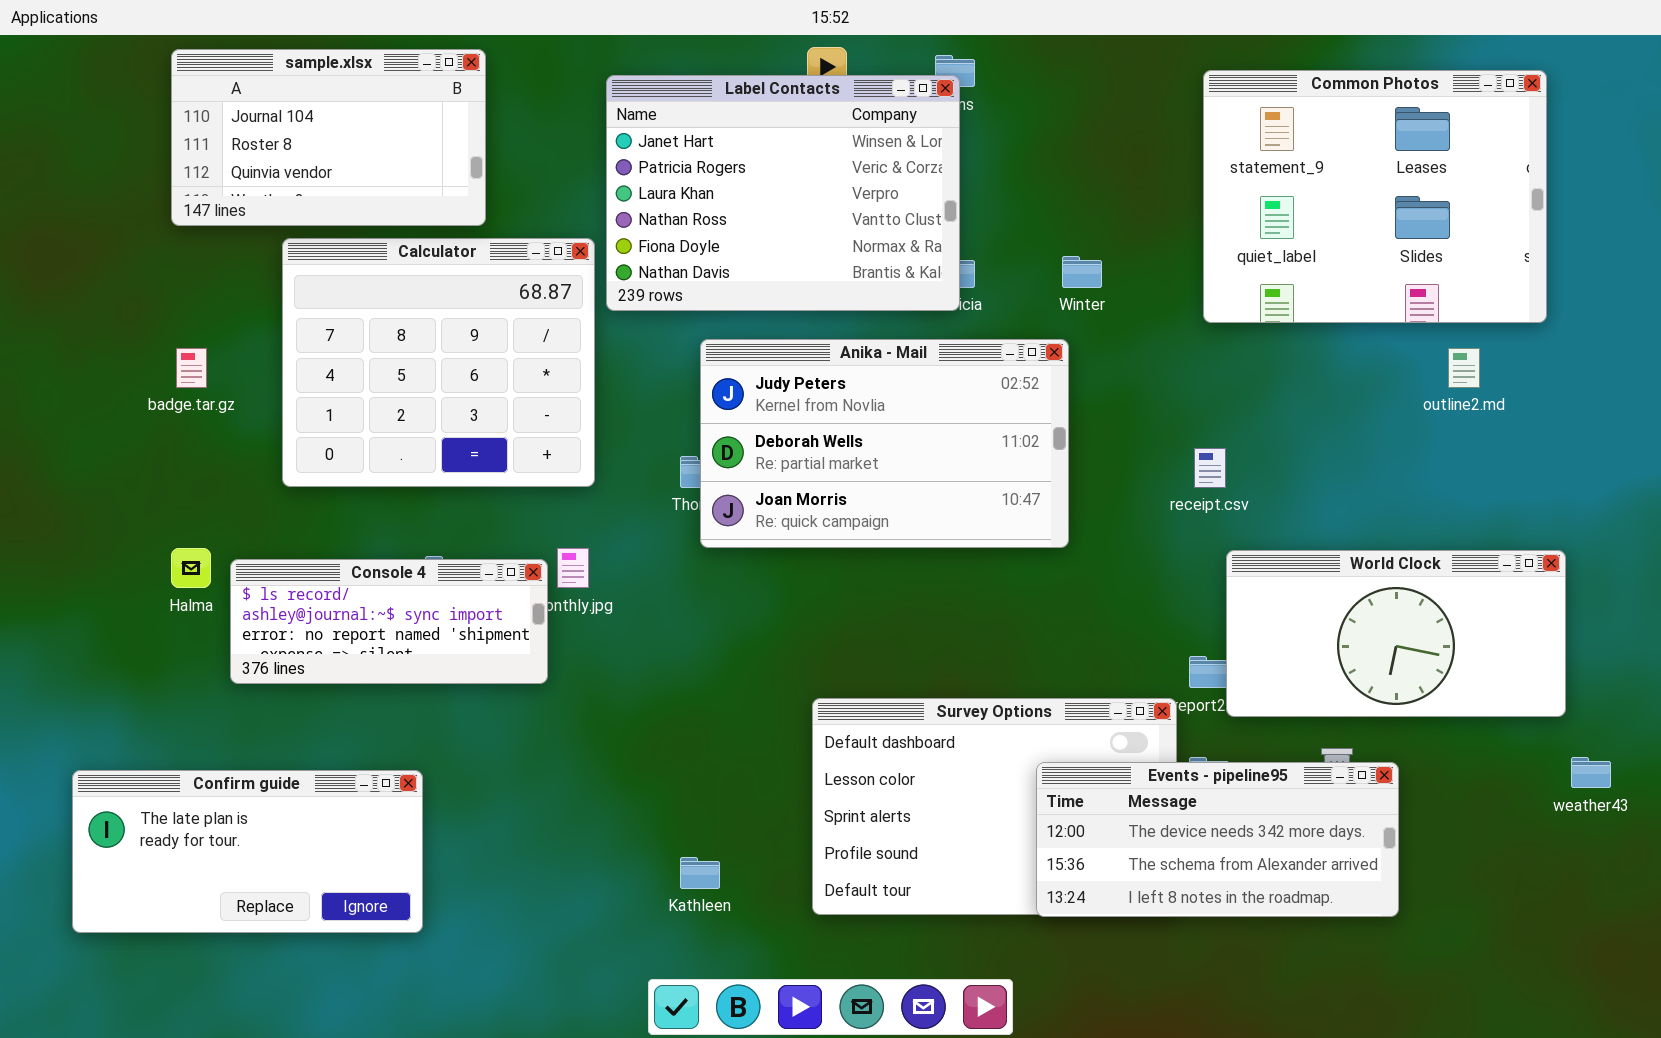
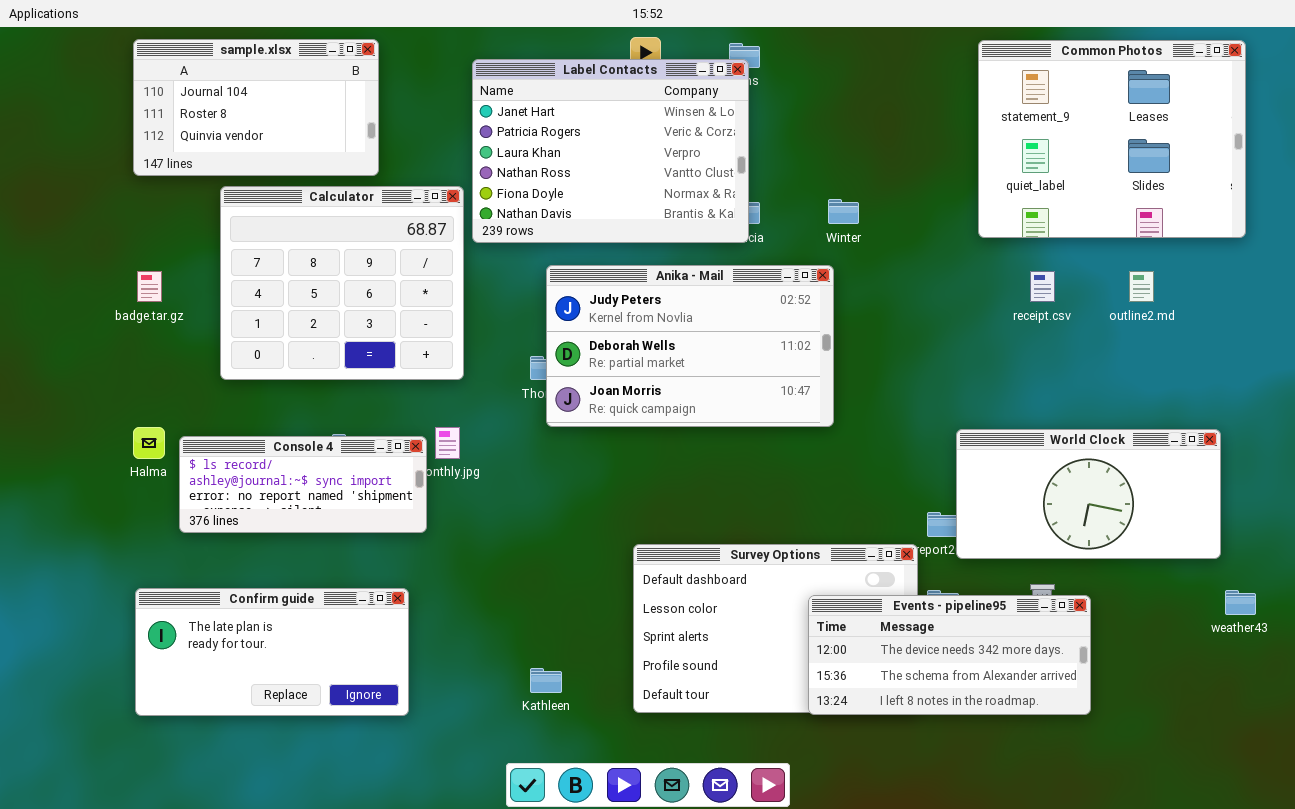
Common Photos: [1203,70,1547,323] -> [978,40,1246,238], moved
receipt.csv: [1194,448,1226,488] -> [1030,271,1055,302], moved
Confirm guide: [72,770,423,933] -> [135,588,409,716], moved

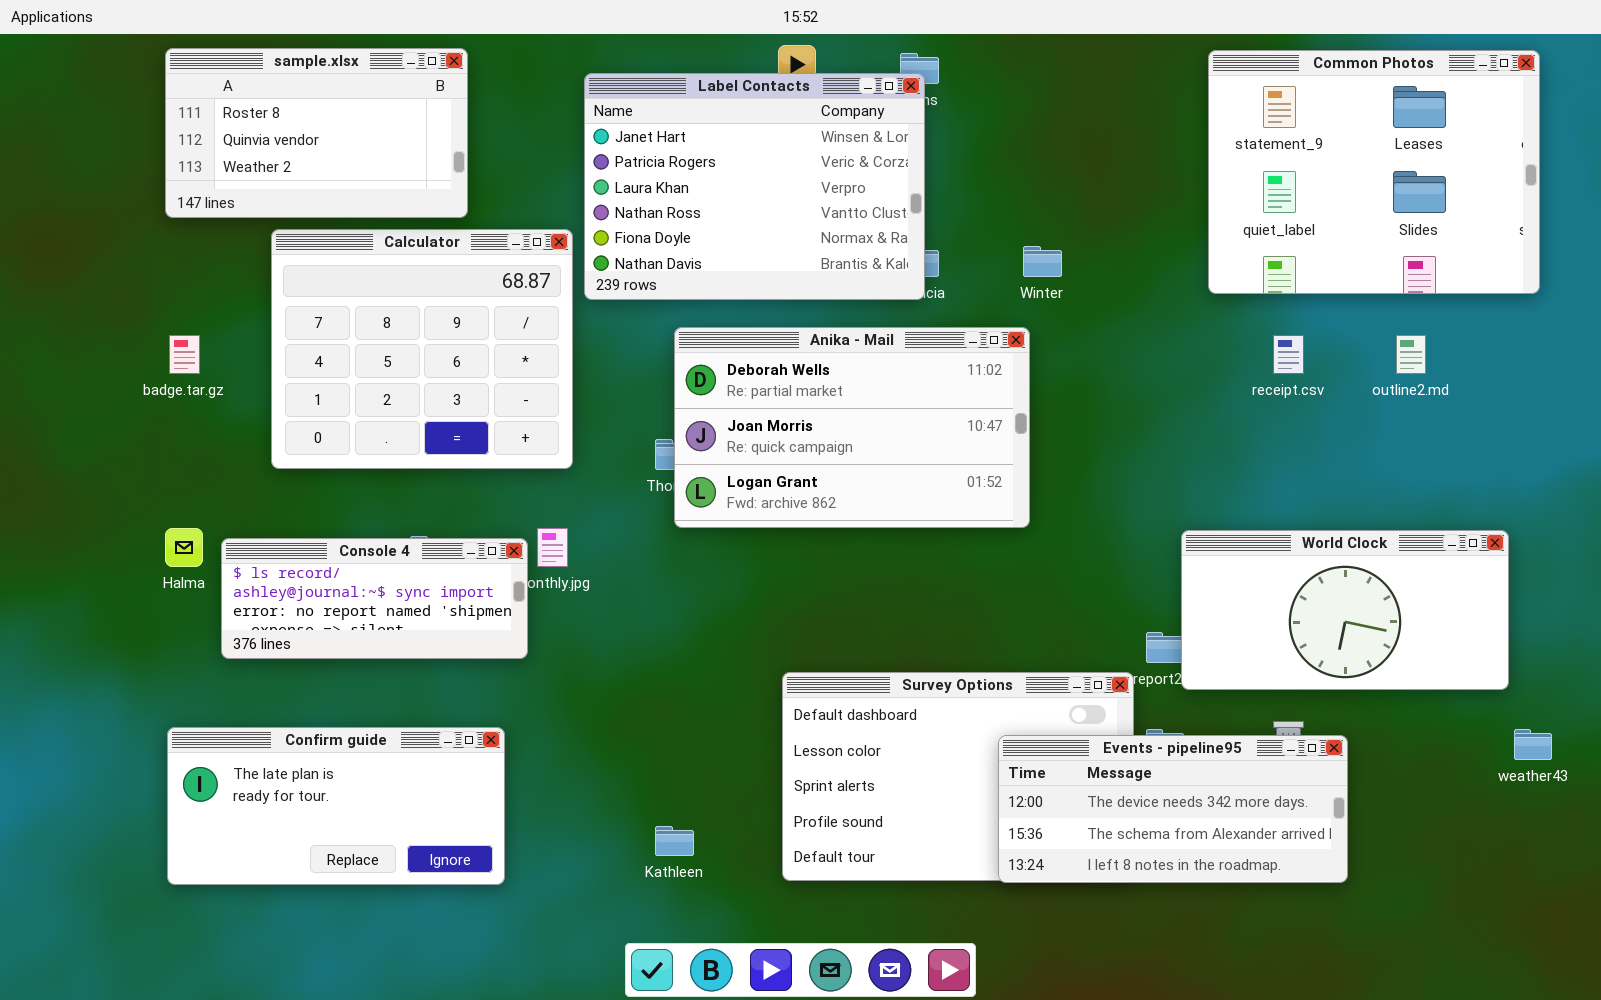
sample.xlsx: [133,39,379,176] -> [165,48,468,218], scrolled down 1 row
Anika - Mail: [546,265,834,427] -> [674,327,1030,528], scrolled down 1 row

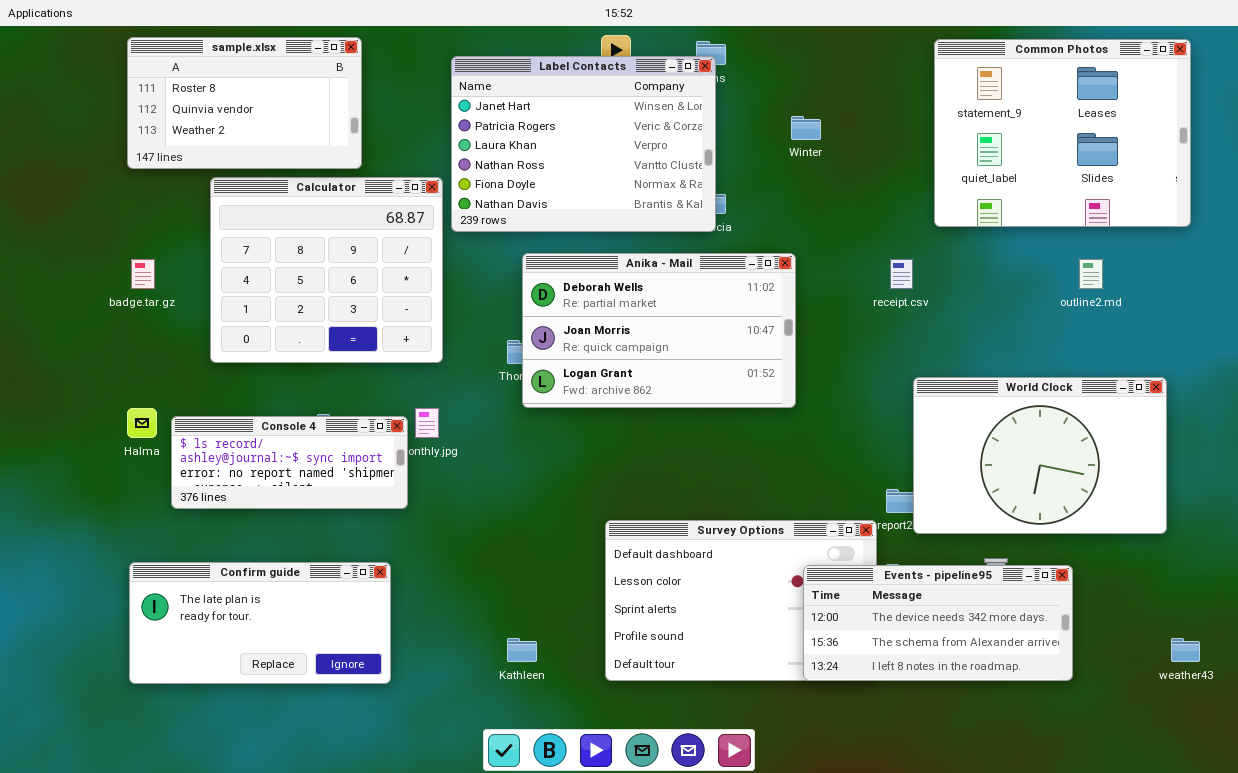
Winter: [1023,246,1062,277] -> [791,116,821,140], moved
receipt.csv: [1273,335,1304,374] -> [890,259,913,289], moved
World Clock: [1181,530,1509,690] -> [913,377,1167,534], resized
weather43: [1514,729,1552,760] -> [1171,638,1200,662], moved
Events - pipeline95: [998,735,1348,883] -> [803,565,1073,681], moved

